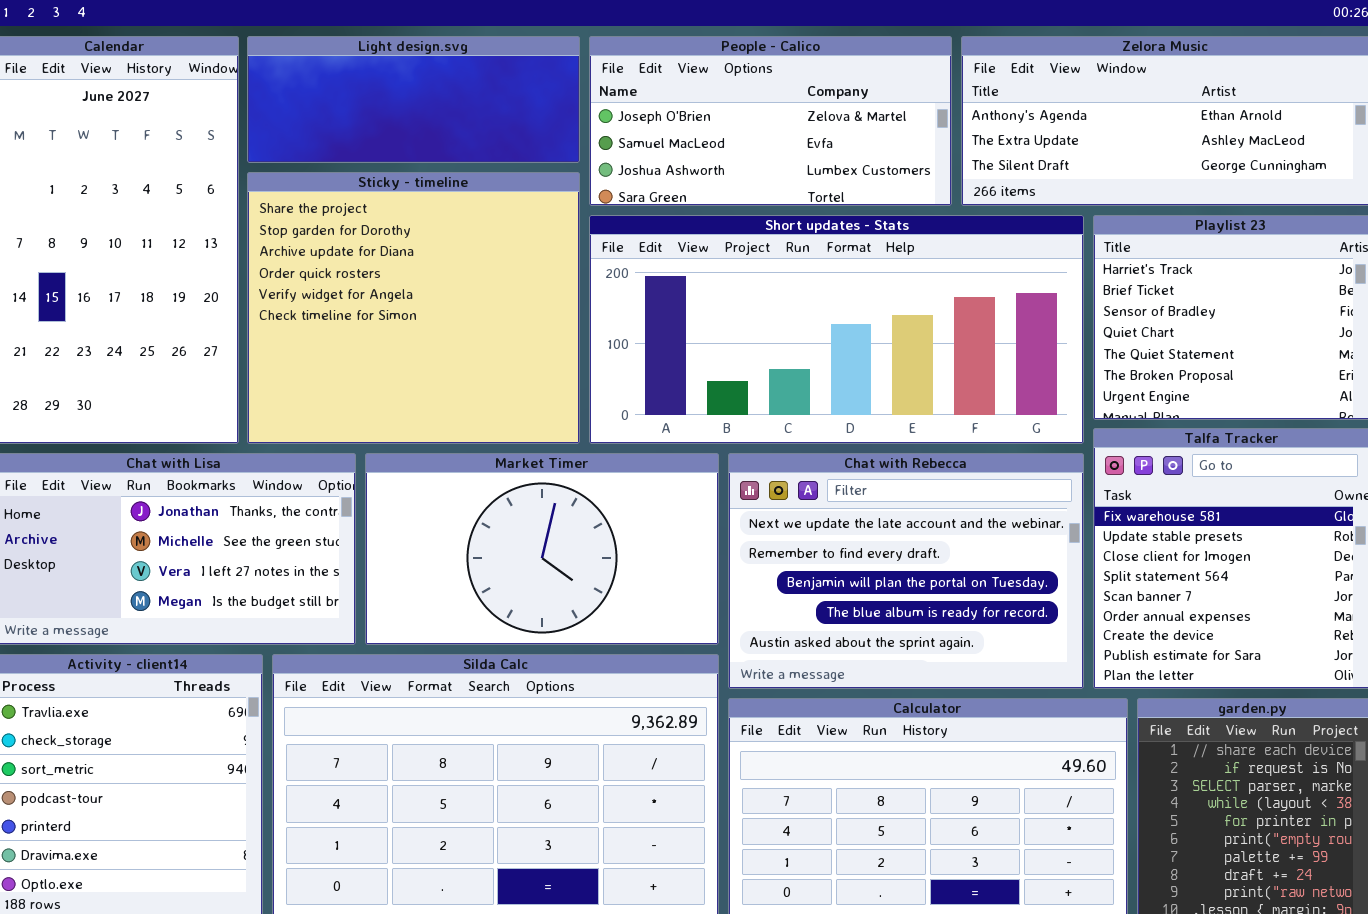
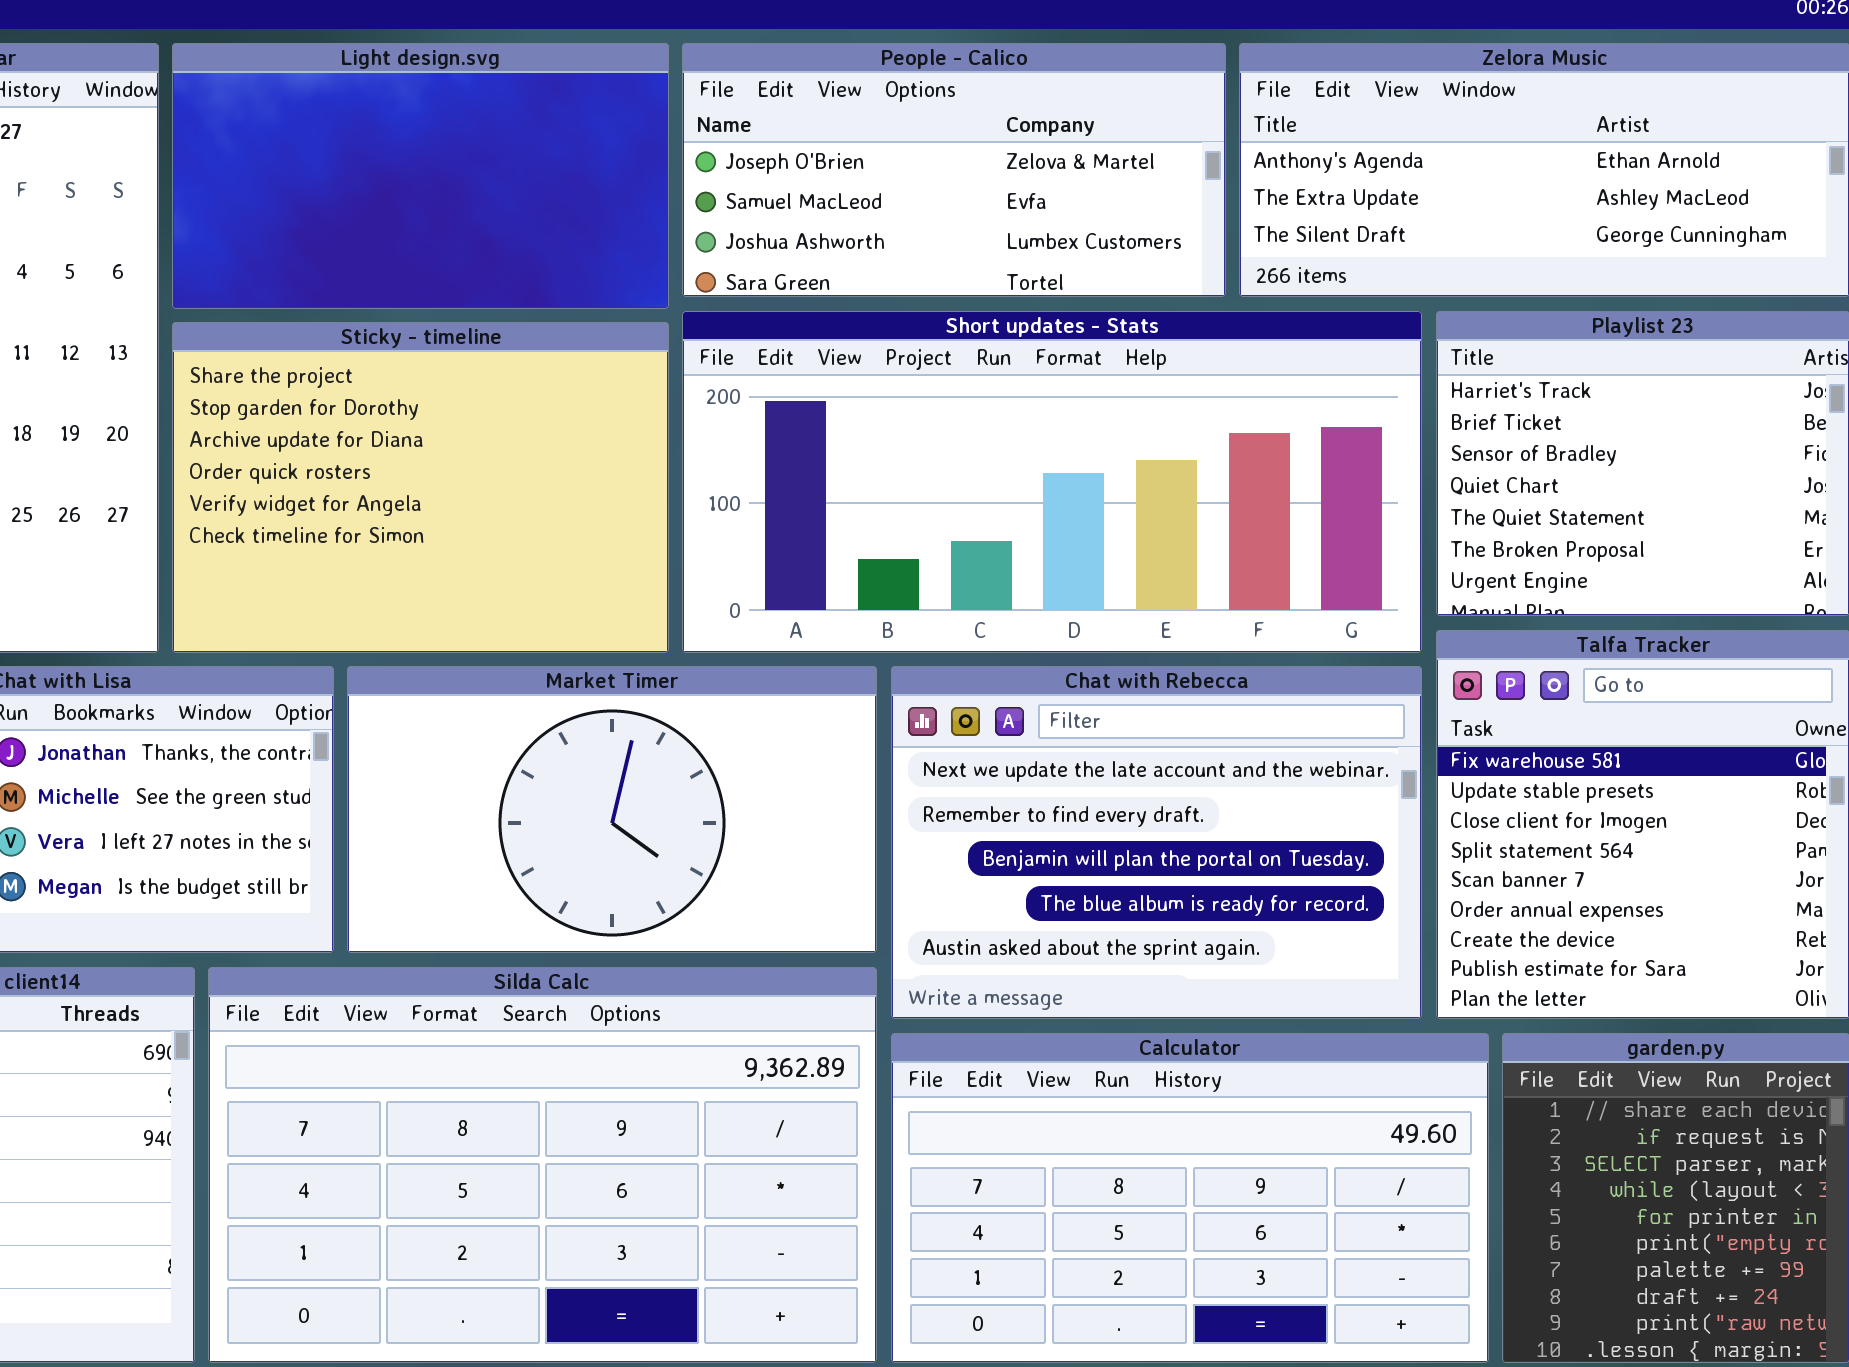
Light design.svg: [247,36,580,163] -> [172,43,669,309], resized
Sticky - timeline: [247,172,580,444] -> [172,322,669,653], resized

